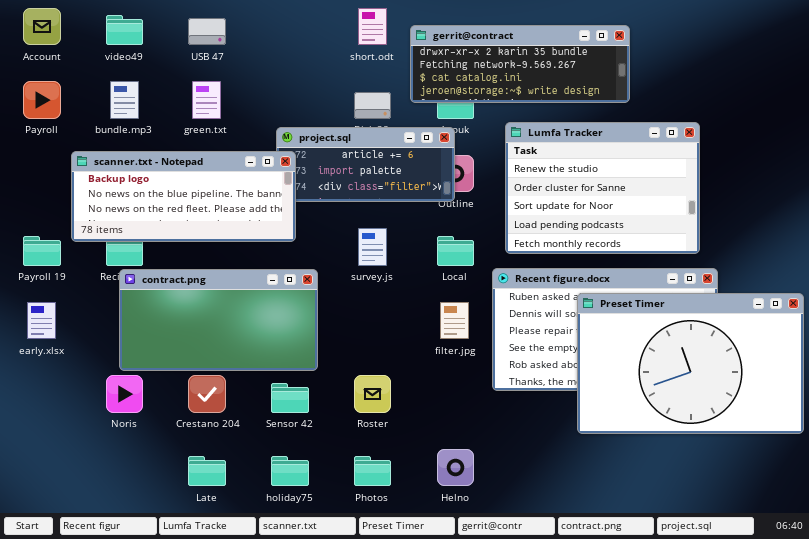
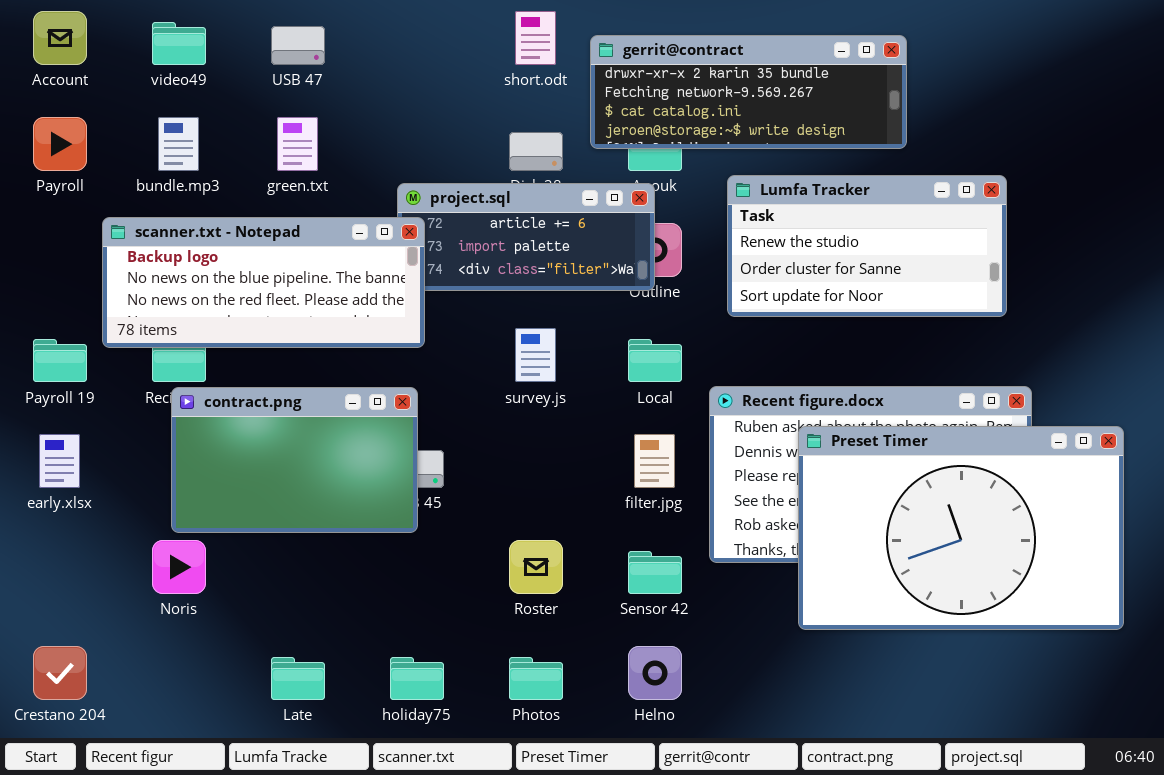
Lumfa Tracker: [505,122,700,254] -> [727,175,1007,317], resized
contract.png: [119,269,318,371] -> [171,387,418,533], resized
Preset Timer: [577,293,804,434] -> [798,426,1124,630], moved
Crestano 204: [188,375,226,413] -> [33,646,87,700], moved
Sensor 42: [271,383,309,413] -> [628,551,682,594], moved

